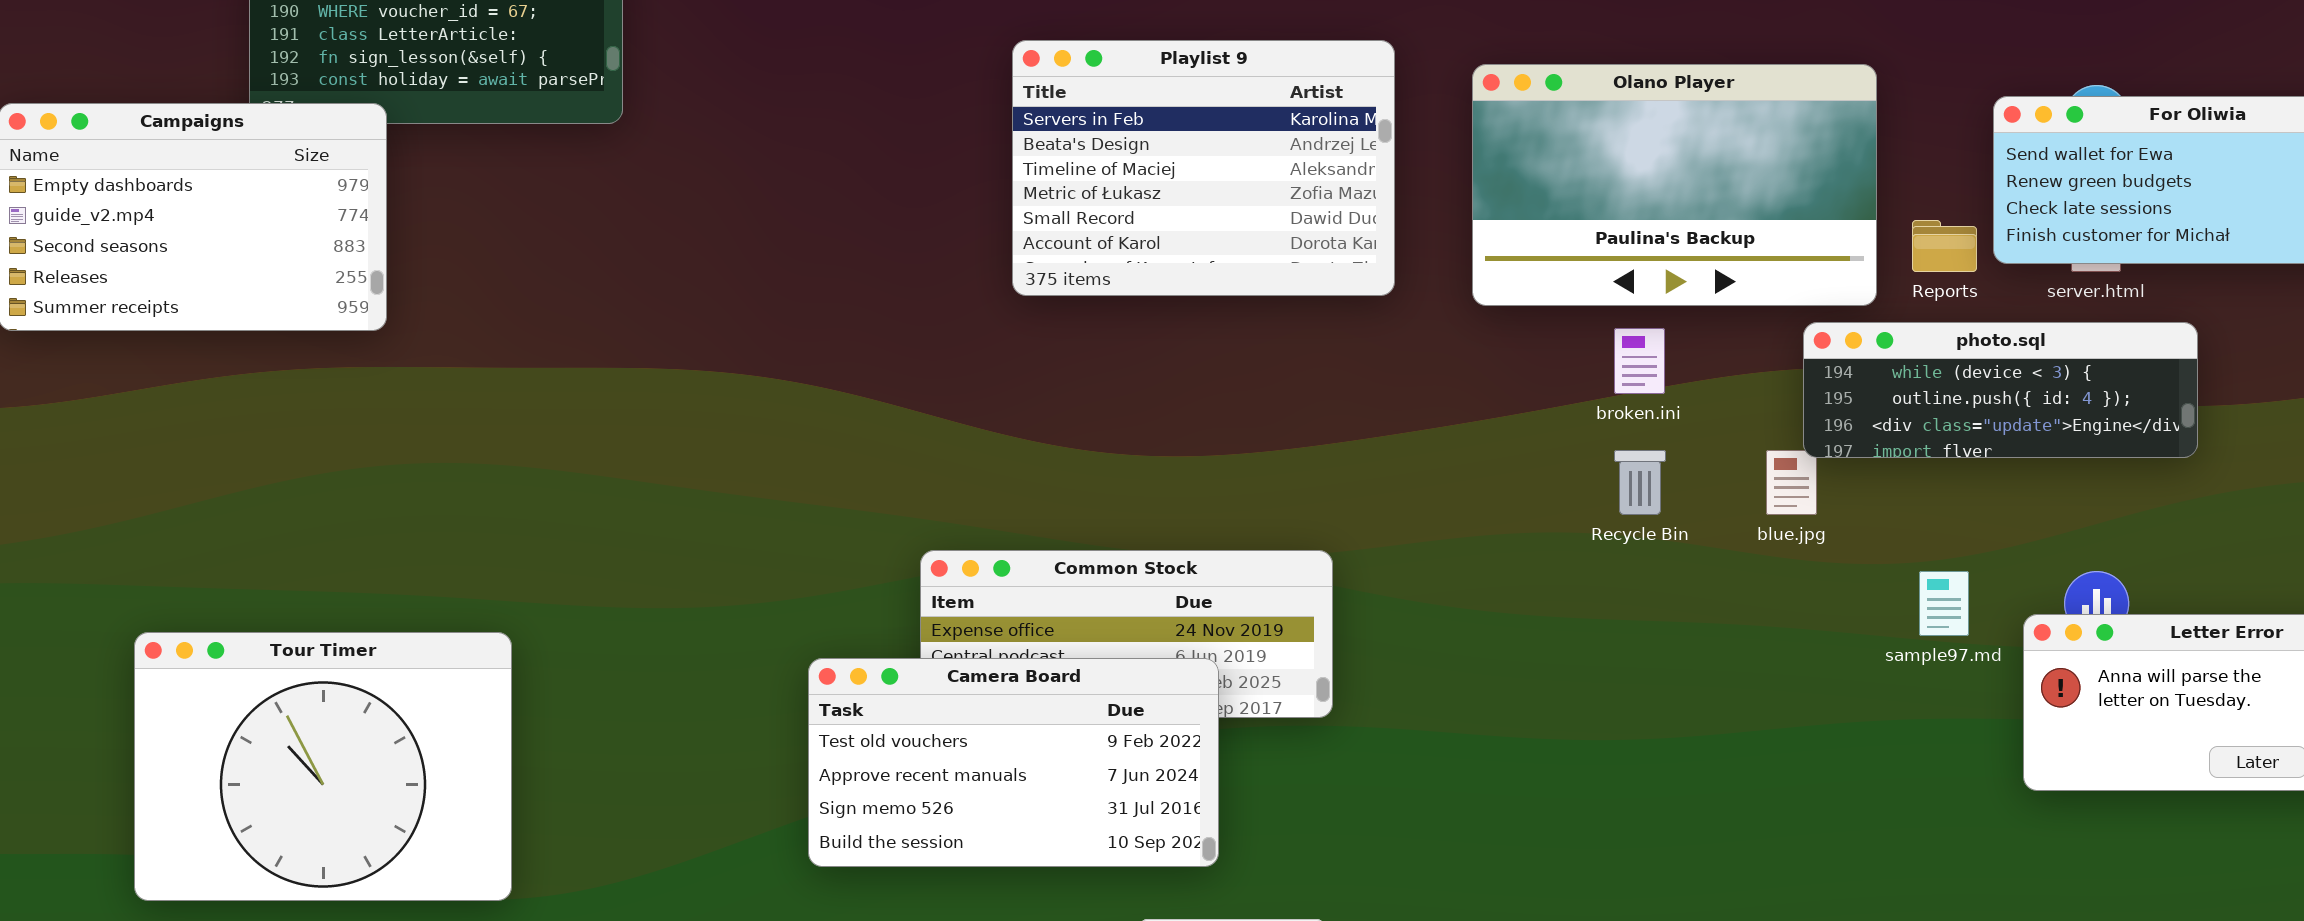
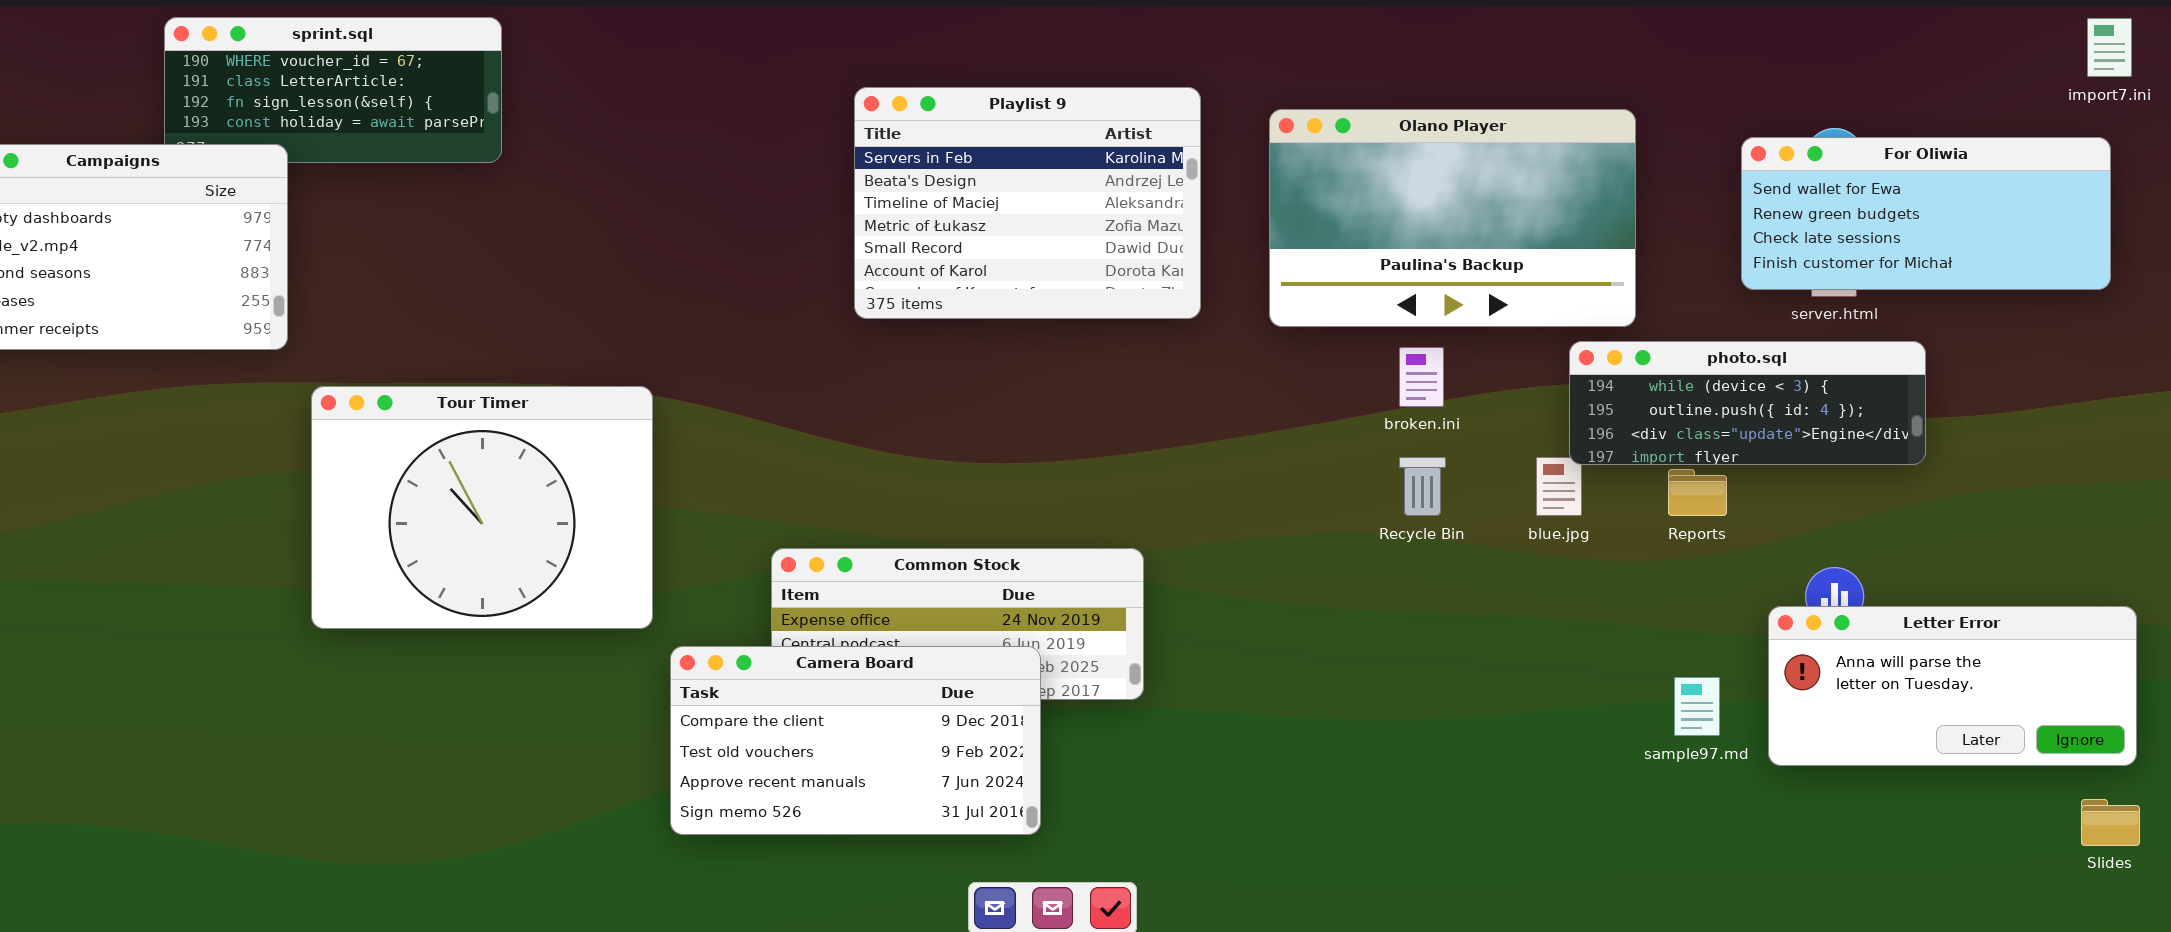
Reports: [1912,220,1977,272] -> [1668,469,1727,516], moved
sample97.md: [1919,571,1969,636] -> [1674,677,1720,736], moved
Tour Timer: [134,632,512,901] -> [311,386,653,629], moved
Camera Board: [808,658,1219,867] -> [670,646,1041,835], scrolled up 1 row

